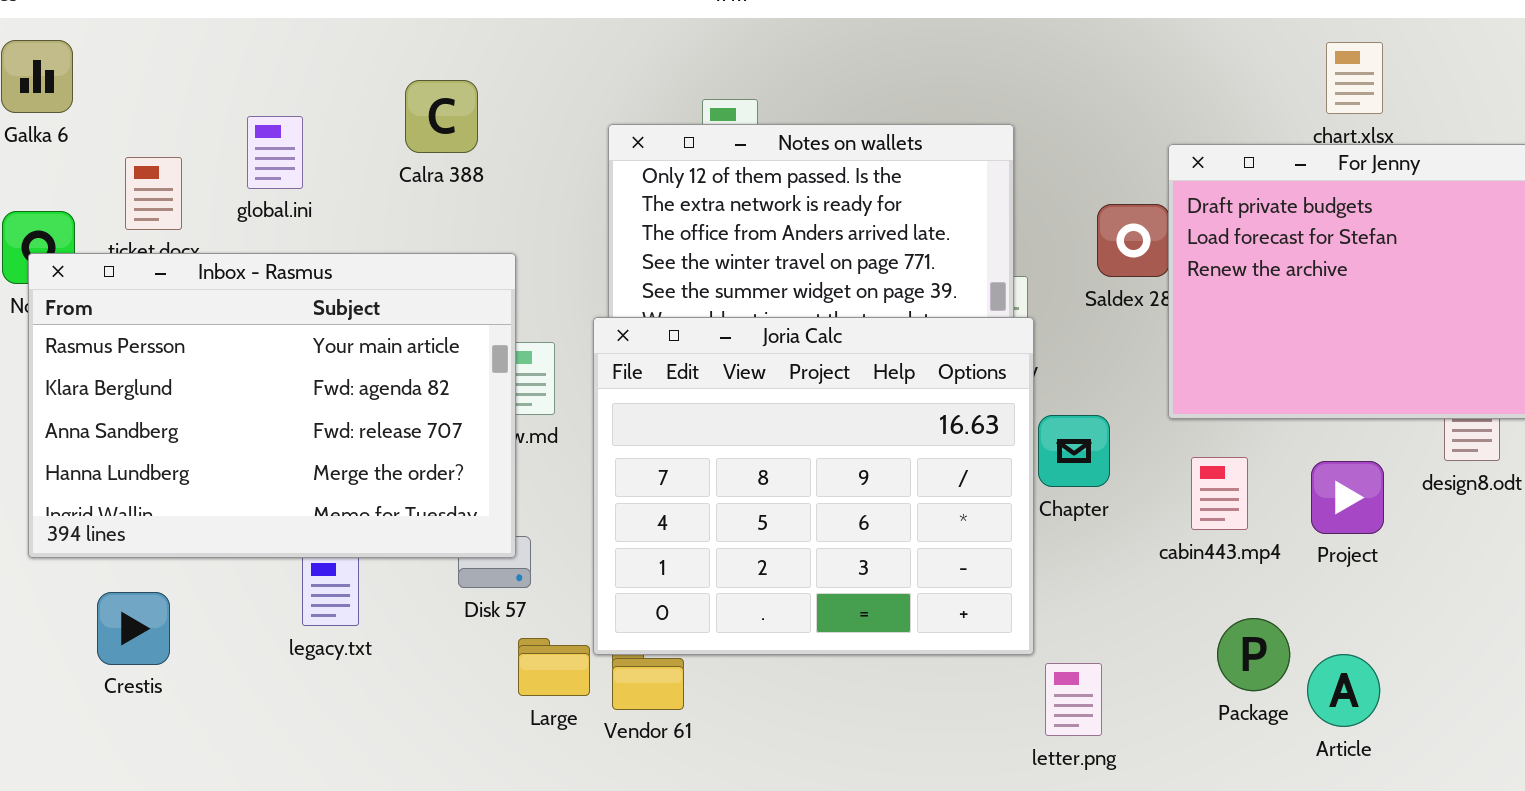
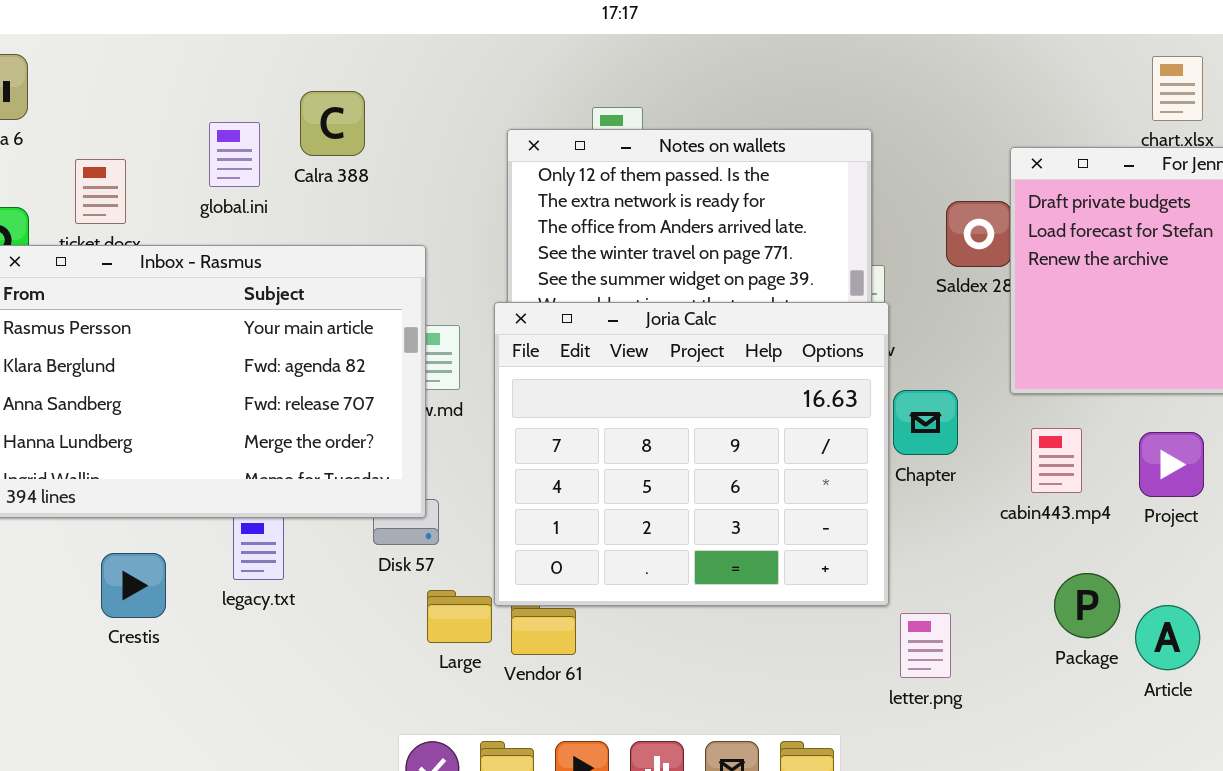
Calra 388: [405,80,478,153] -> [300,91,365,156], moved
global.ini: [247,116,303,189] -> [209,122,260,187], moved
Crestis: [97,592,170,665] -> [101,553,166,618], moved

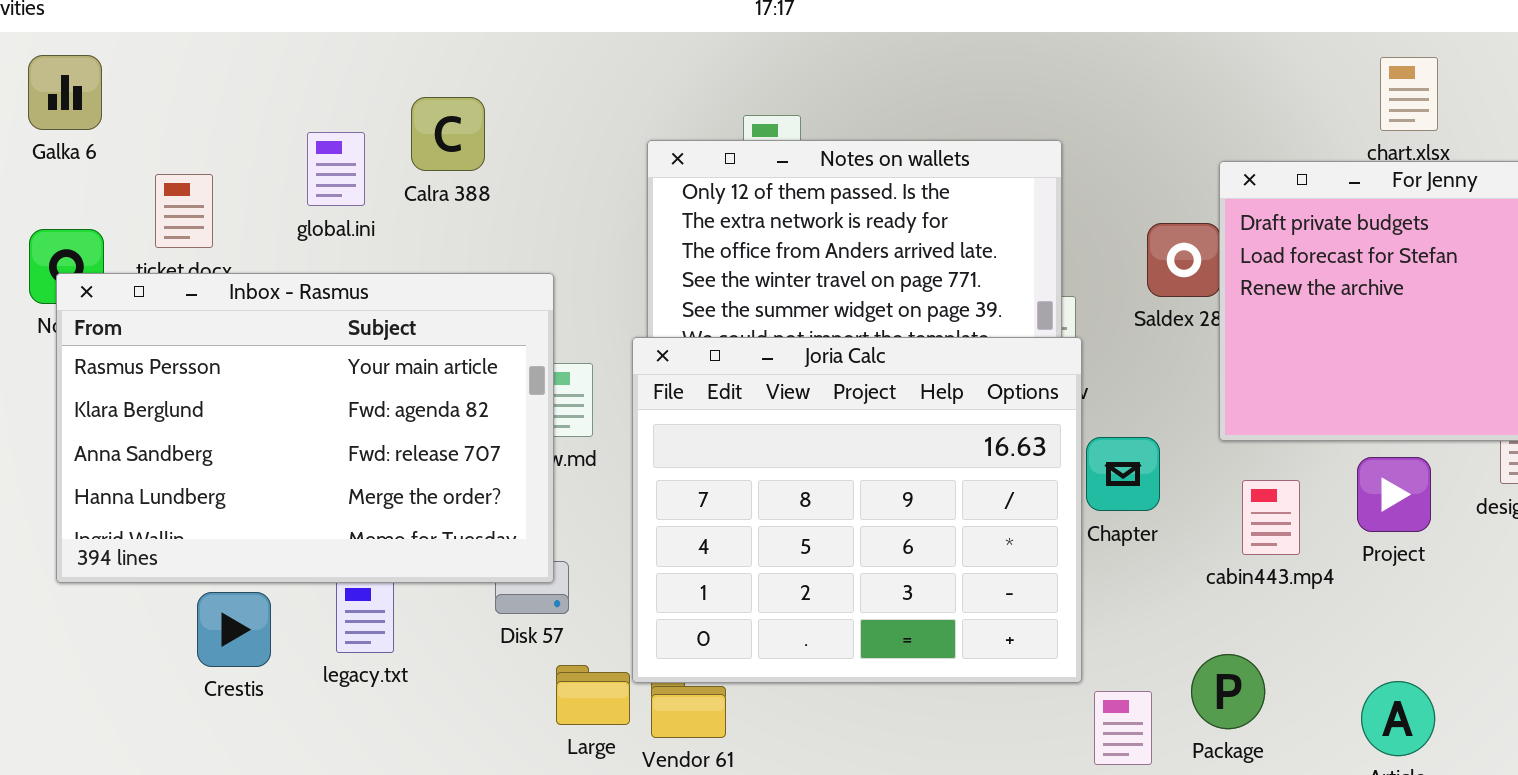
Project: [1139,432,1204,497] -> [1357,457,1431,532], moved
Crestis: [101,553,166,618] -> [197,592,271,667], moved
Package: [1054,573,1120,638] -> [1191,654,1265,729], moved

